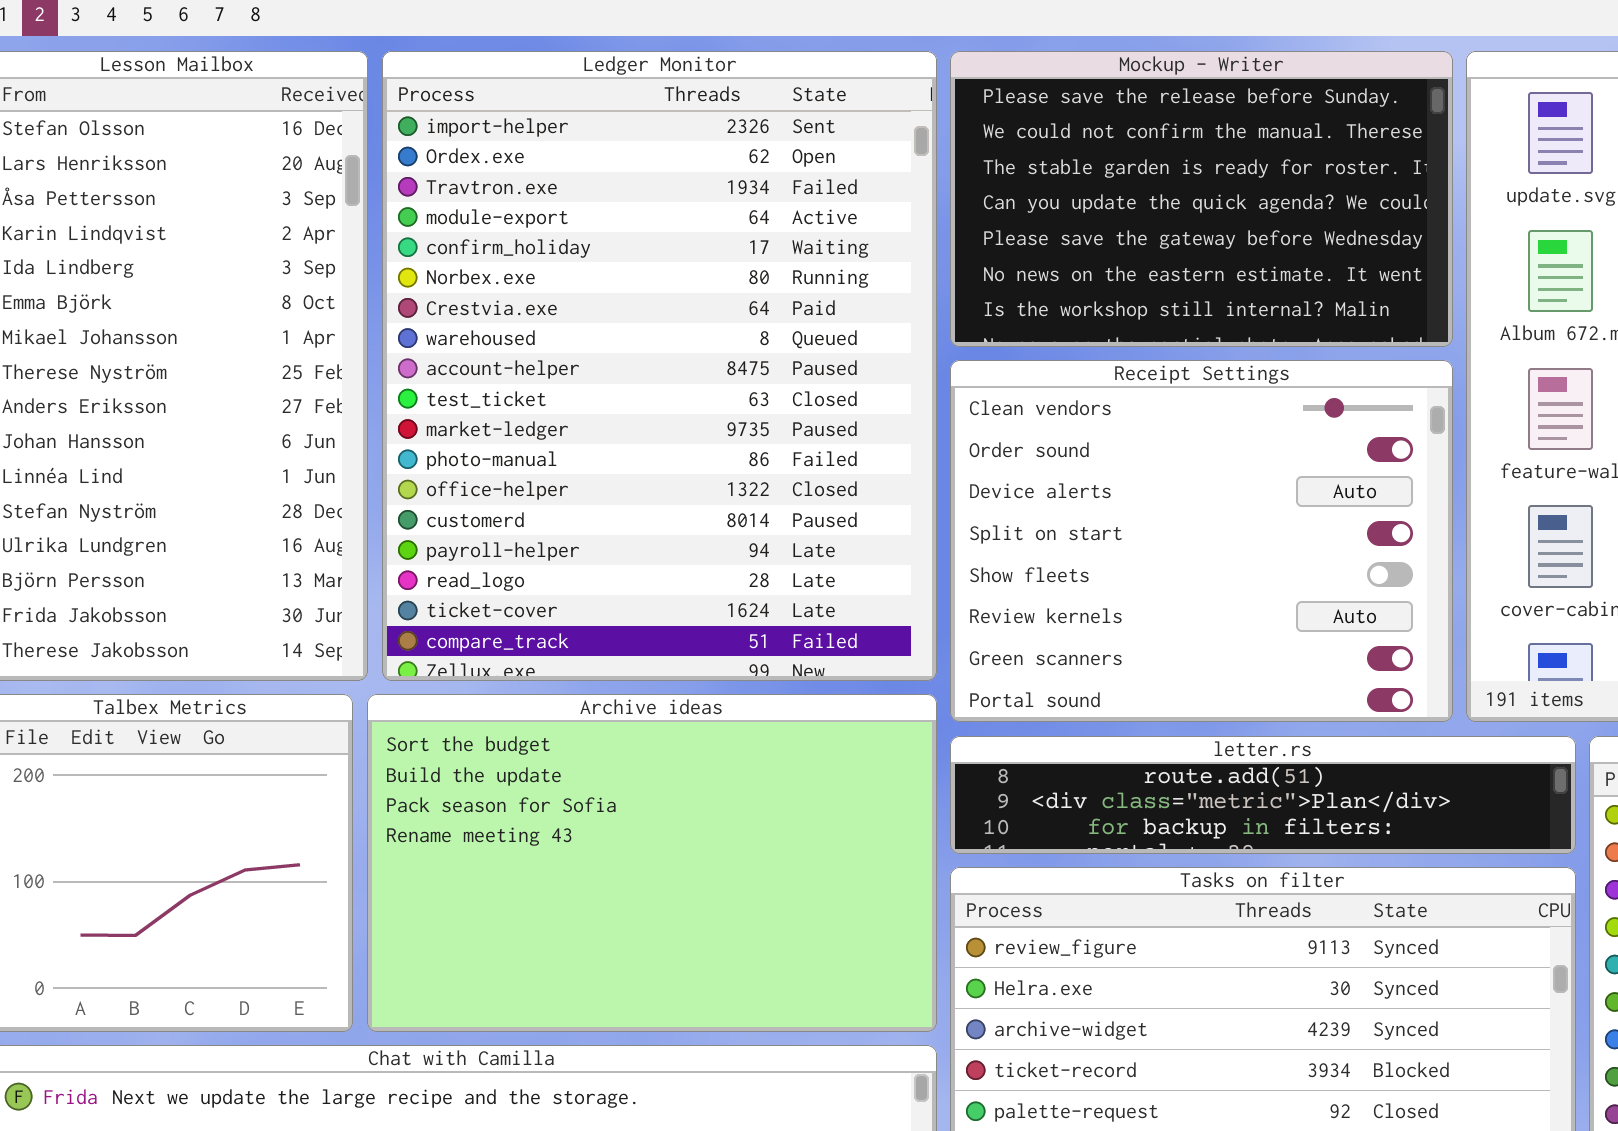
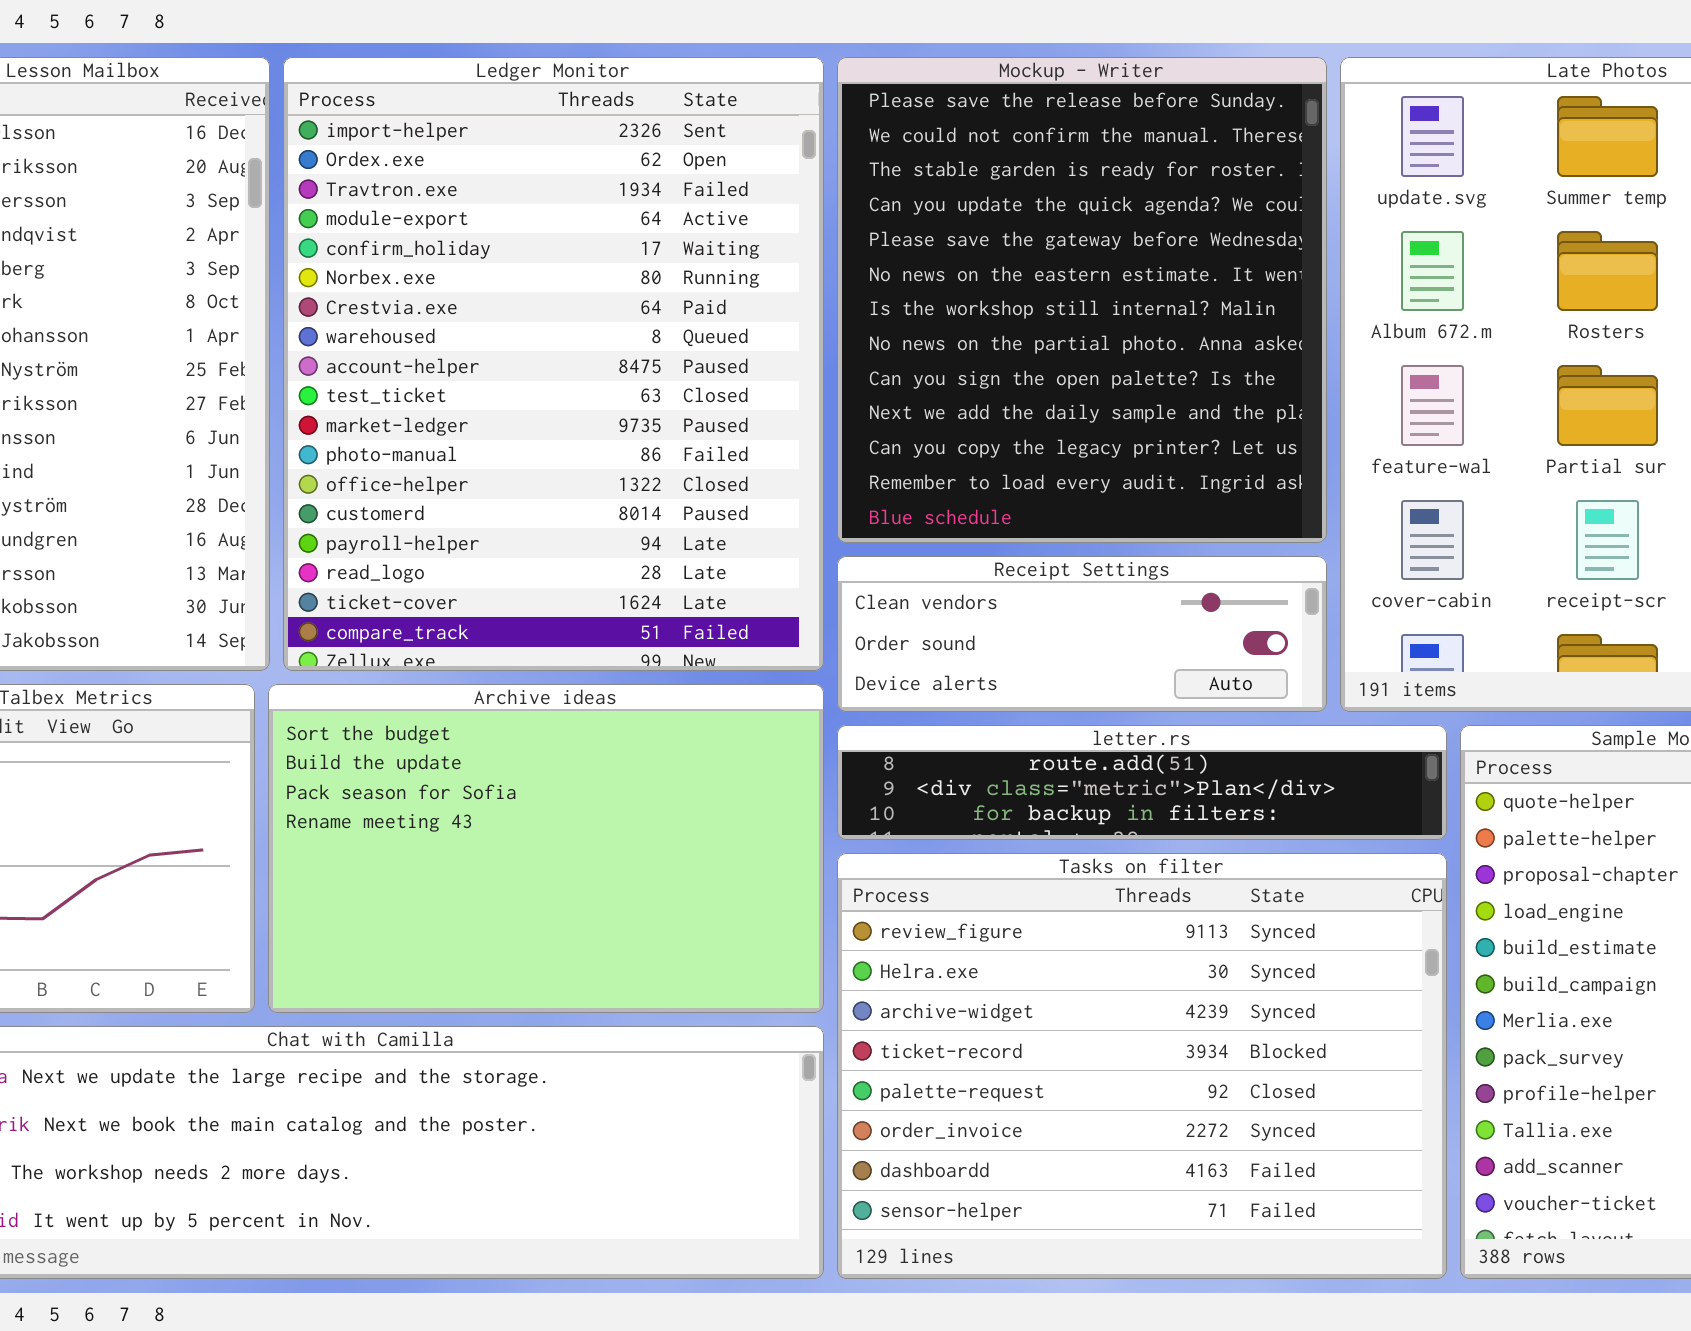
Mockup - Writer: [950,51,1453,347] -> [837,57,1327,543], resized
Receipt Settings: [950,360,1453,722] -> [837,556,1327,712], resized

